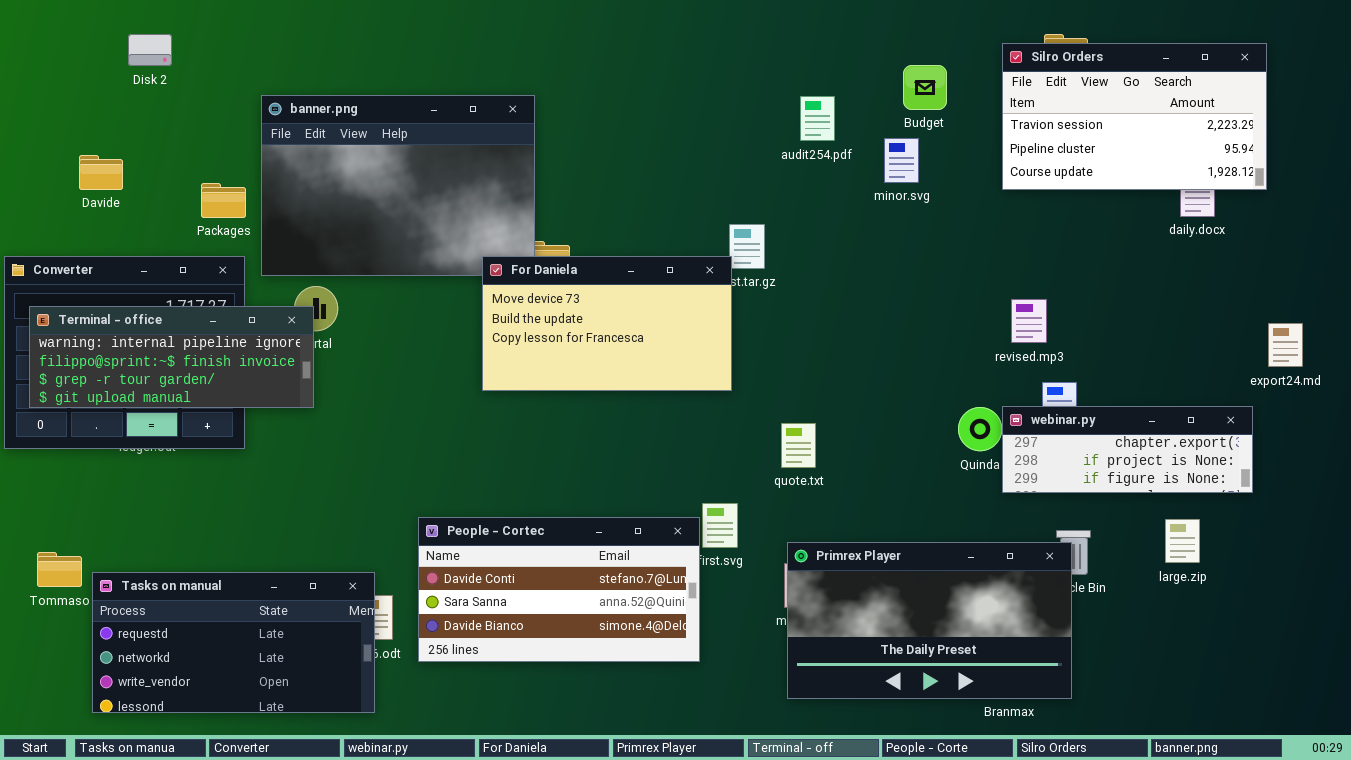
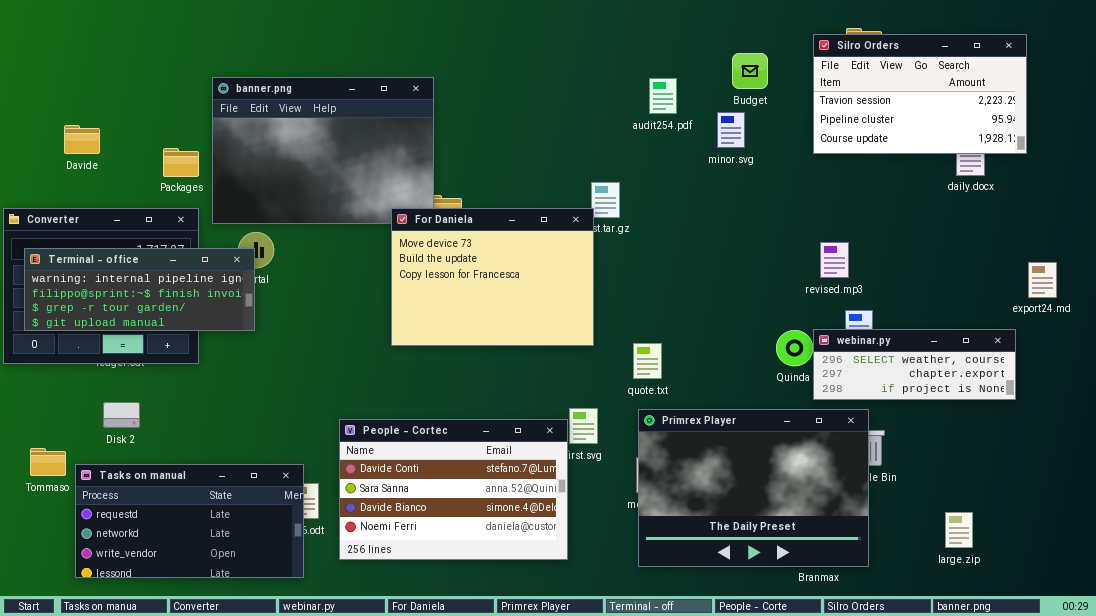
Disk 2: [128,34,172,66] -> [103,402,140,428], moved
For Daniela: [482,256,732,391] -> [391,208,594,346], resized
webinar.py: [1002,406,1253,493] -> [813,329,1016,400], scrolled up 1 row
People - Cortec: [418,517,700,662] -> [339,419,568,560], resized
large.zip: [1165,519,1200,563] -> [945,512,973,548], moved
Primrex Player: [787,542,1072,699] -> [638,409,869,567], resized

